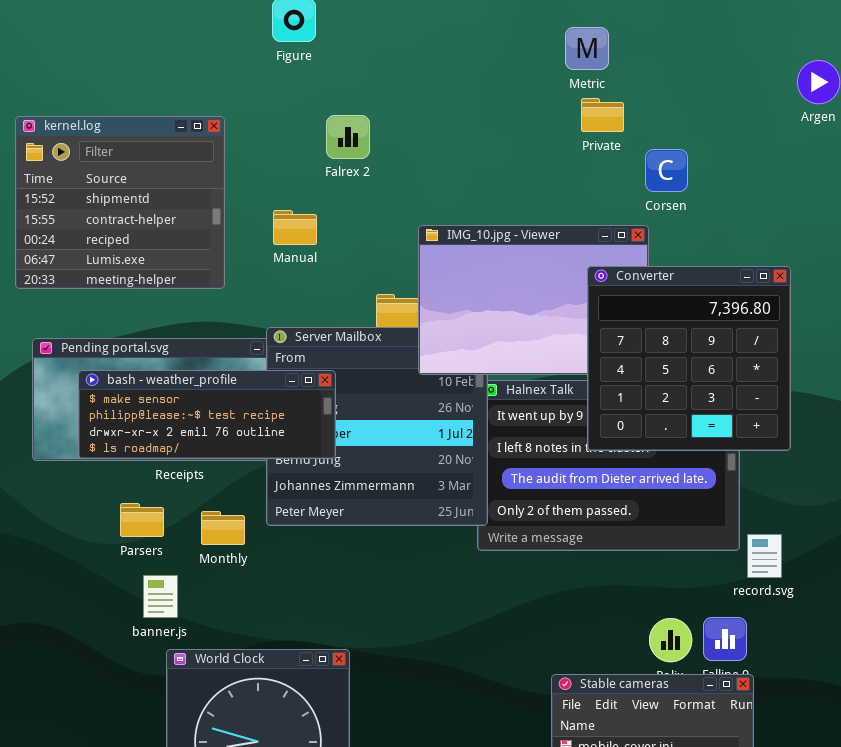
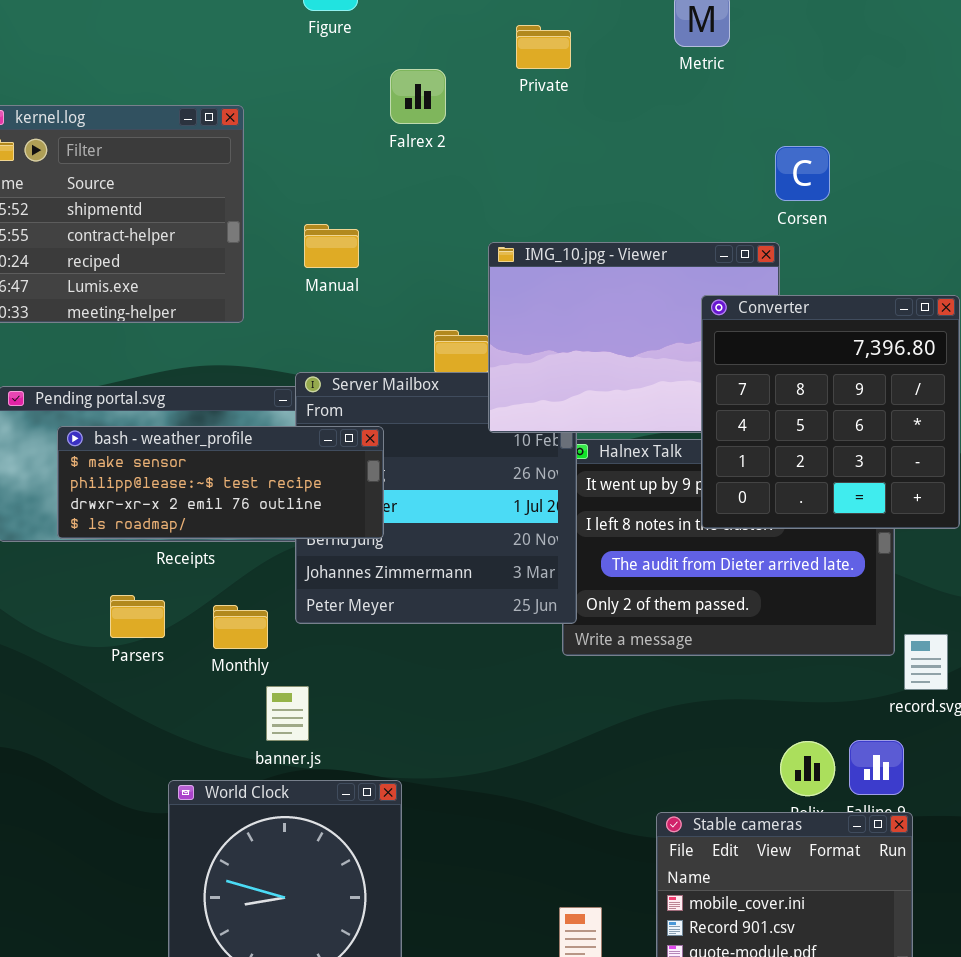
Private: [581,98,624,132] -> [516,25,571,69], moved
Falrex 2: [326,115,370,159] -> [390,69,446,124], moved
banner.js: [143,575,178,618] -> [266,686,309,741], moved

